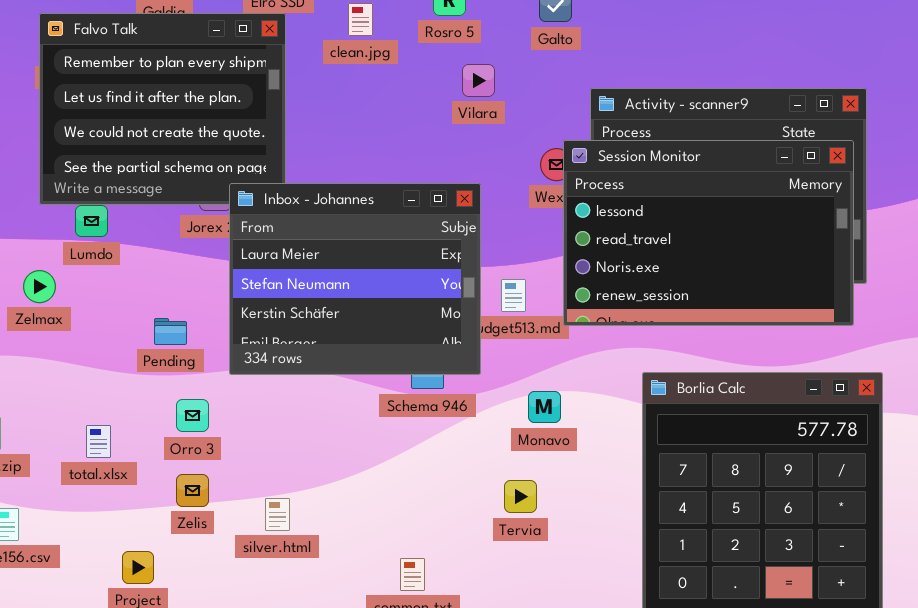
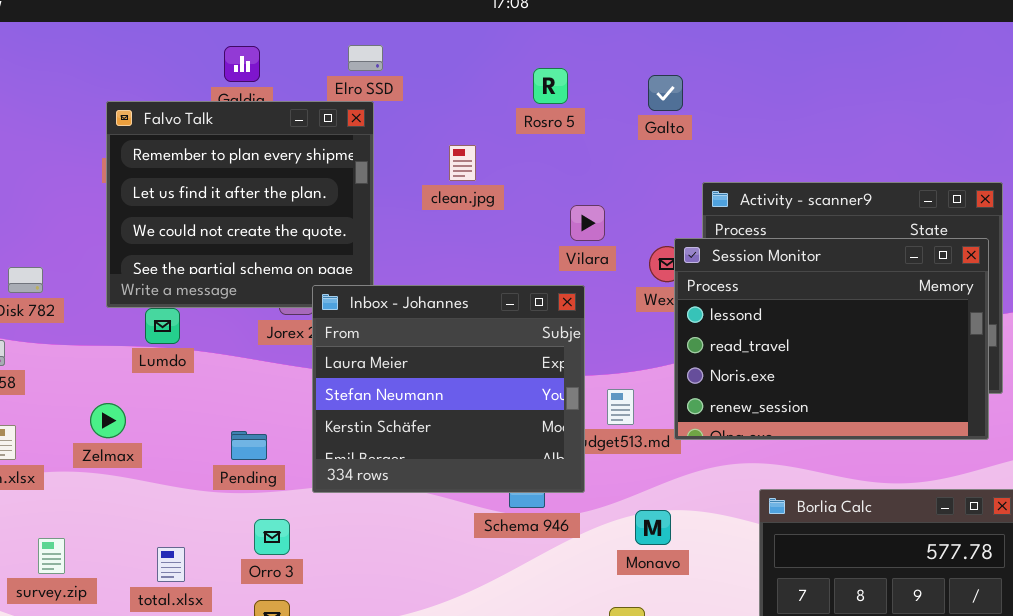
clean.jpg: [348,3,373,36] -> [449,145,476,181], moved
Vilara: [462,64,495,97] -> [570,205,605,241], moved
Zelmax: [23,270,56,303] -> [90,403,126,438], moved

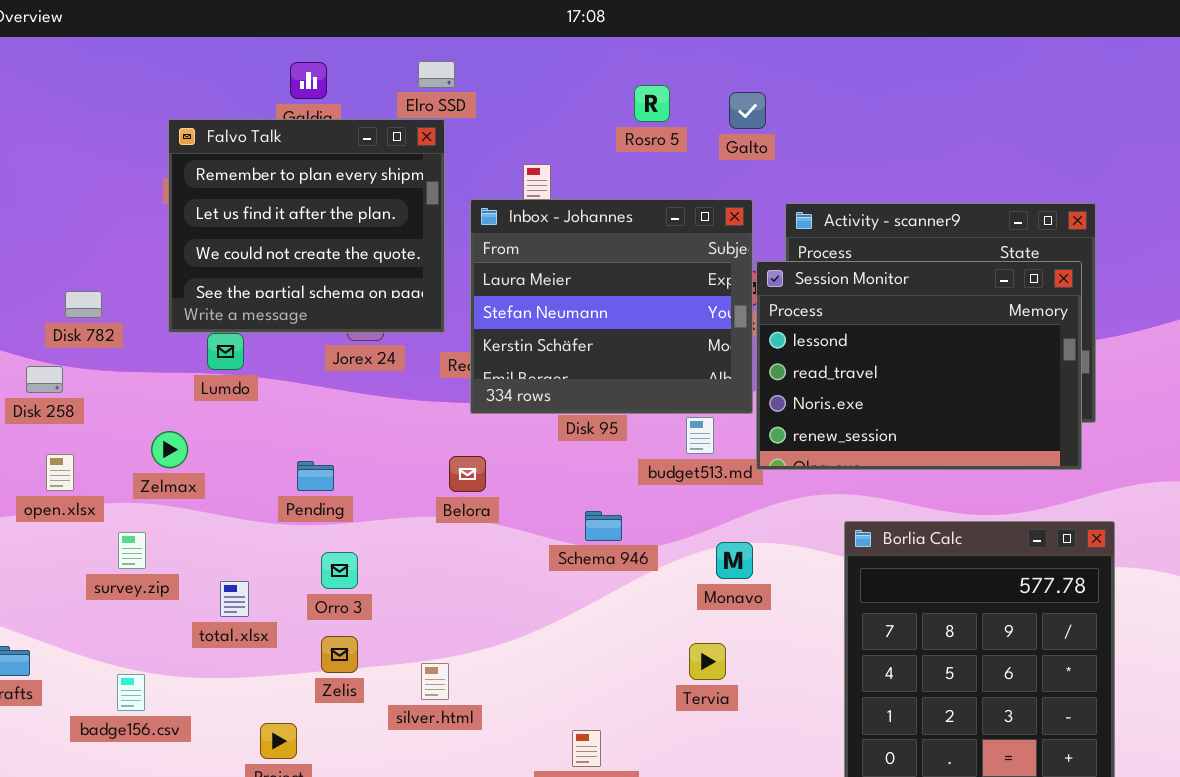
Rosro 5: [533,68,568,104] -> [634,85,670,122], moved
Inbox - Johannes: [312,285,585,493] -> [470,199,753,414], moved
survey.zip: [38,538,65,574] -> [118,532,146,569], moved

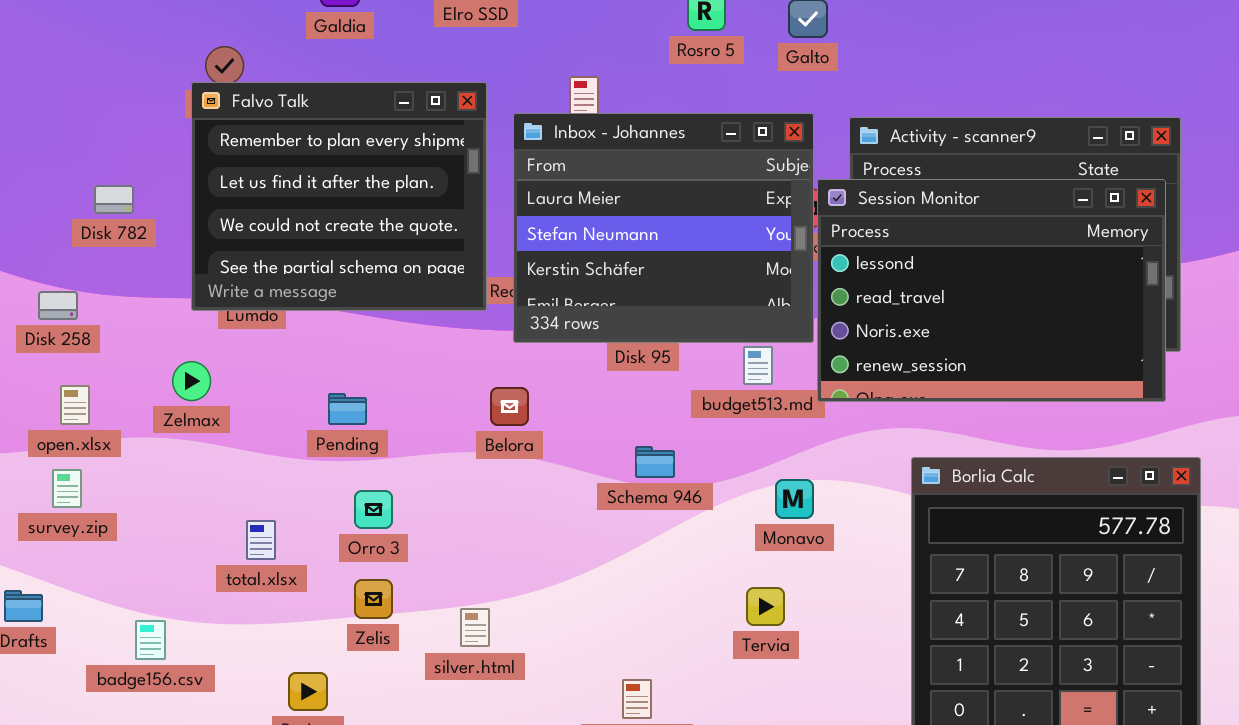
Falvo Talk: [168,119,445,333] -> [191,82,487,311], moved
Disk 782: [65,291,102,318] -> [94,185,134,214], moved
survey.zip: [118,532,146,569] -> [52,469,82,508], moved

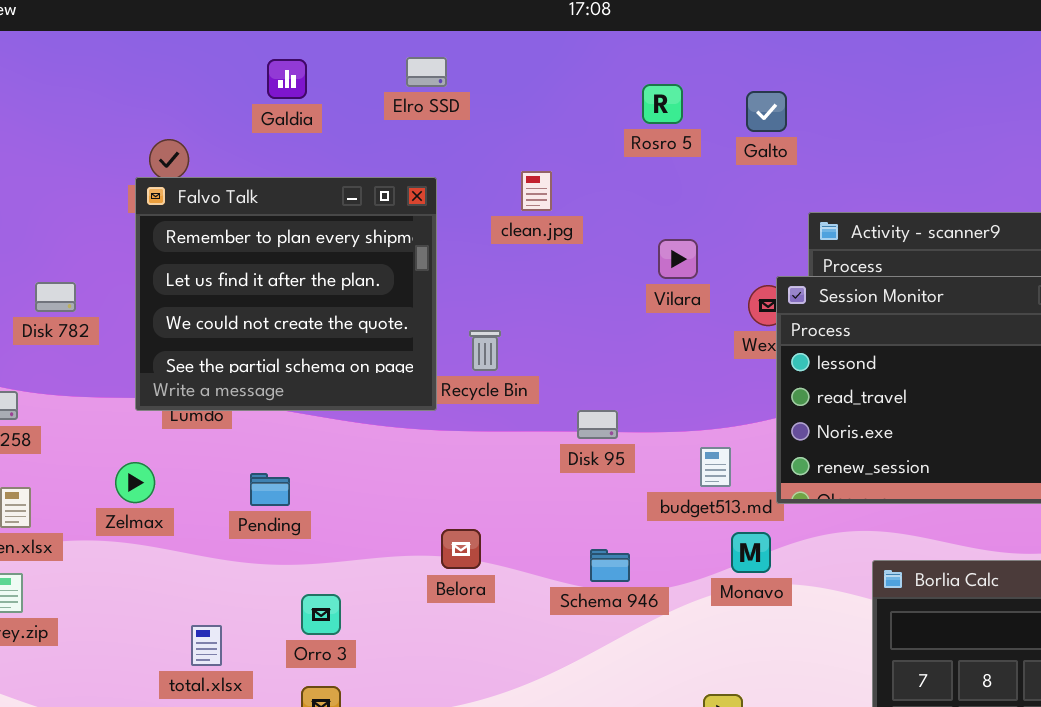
Inbox - Johannes: [513,113,814,343] -> none, closed
Belora: [490,387,529,426] -> [441,529,481,569], moved
Pending: [328,393,367,425] -> [250,473,290,506], moved
Monavo: [775,479,814,519] -> [731,532,771,573], moved

